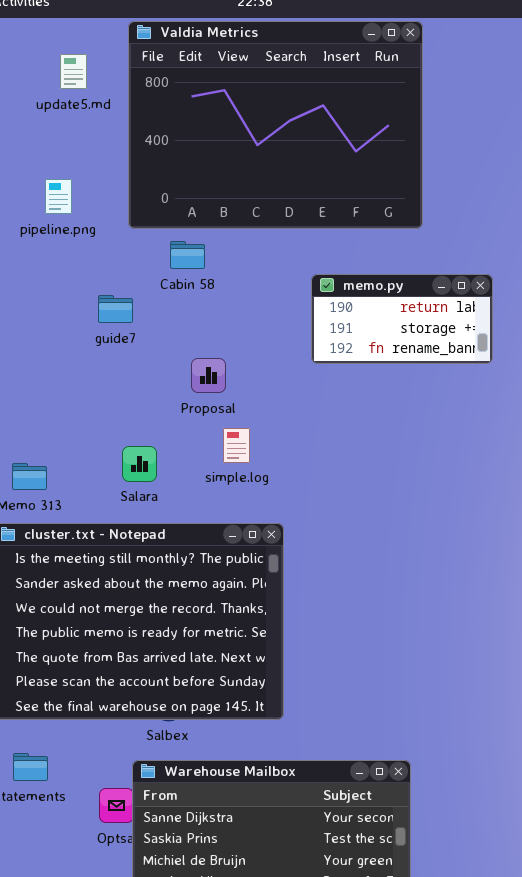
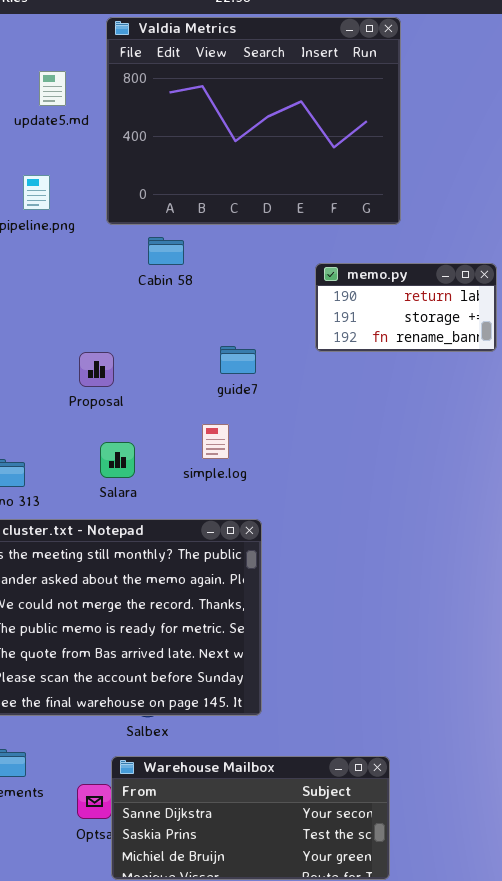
update5.md: [60,54,87,89] -> [39,71,66,106], moved
memo.py: [311,274,493,364] -> [315,263,497,352], moved
guide7: [98,295,133,323] -> [220,346,256,374], moved
Proposal: [191,358,226,393] -> [79,352,114,387], moved

